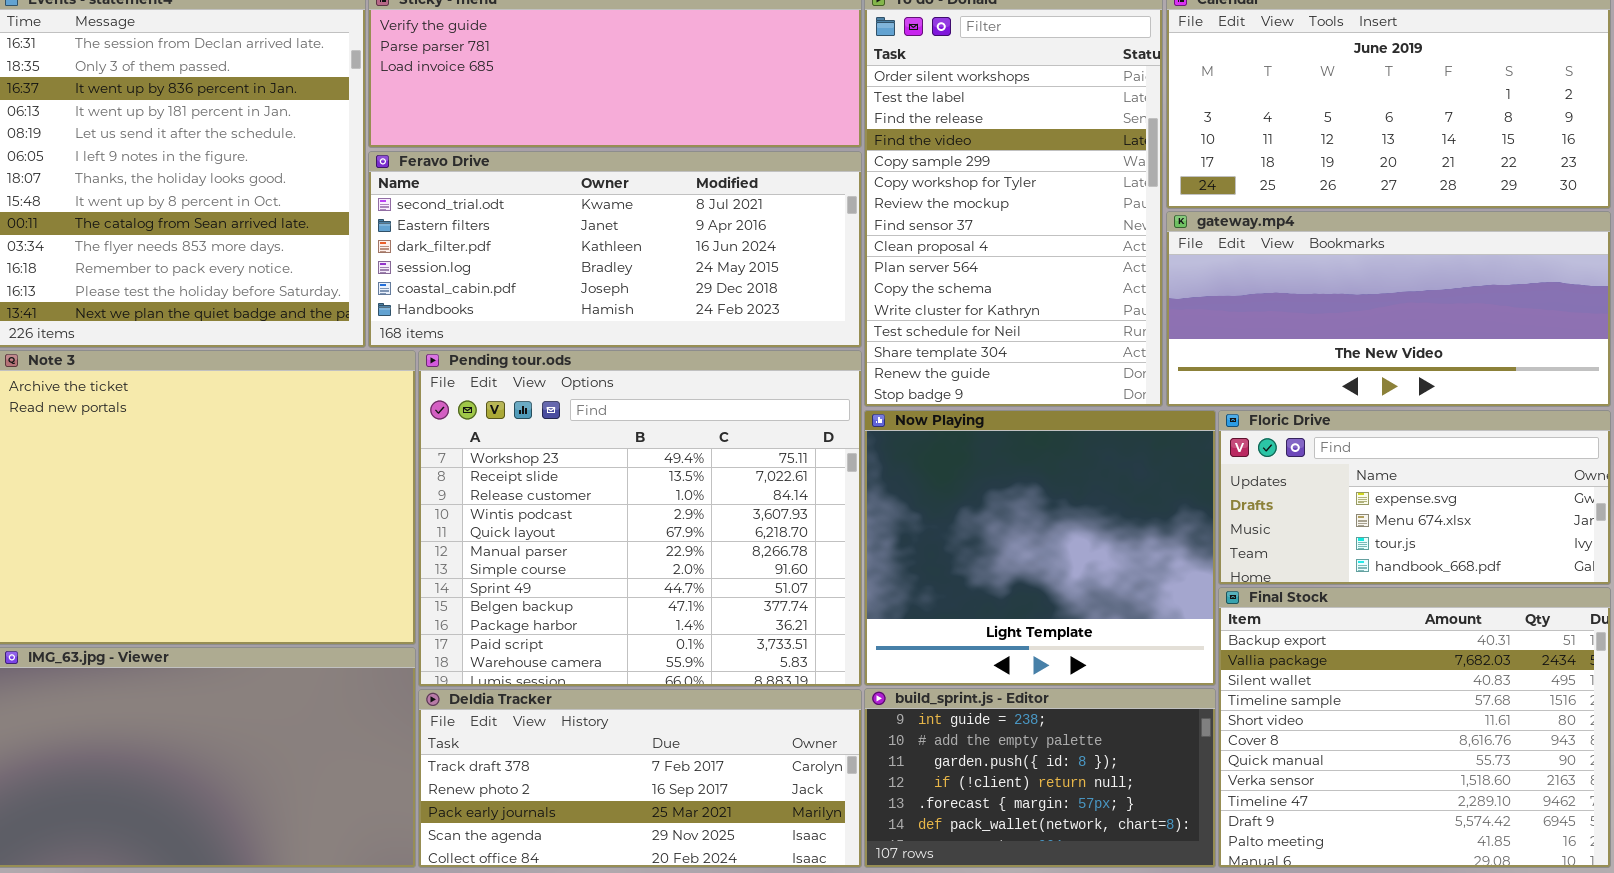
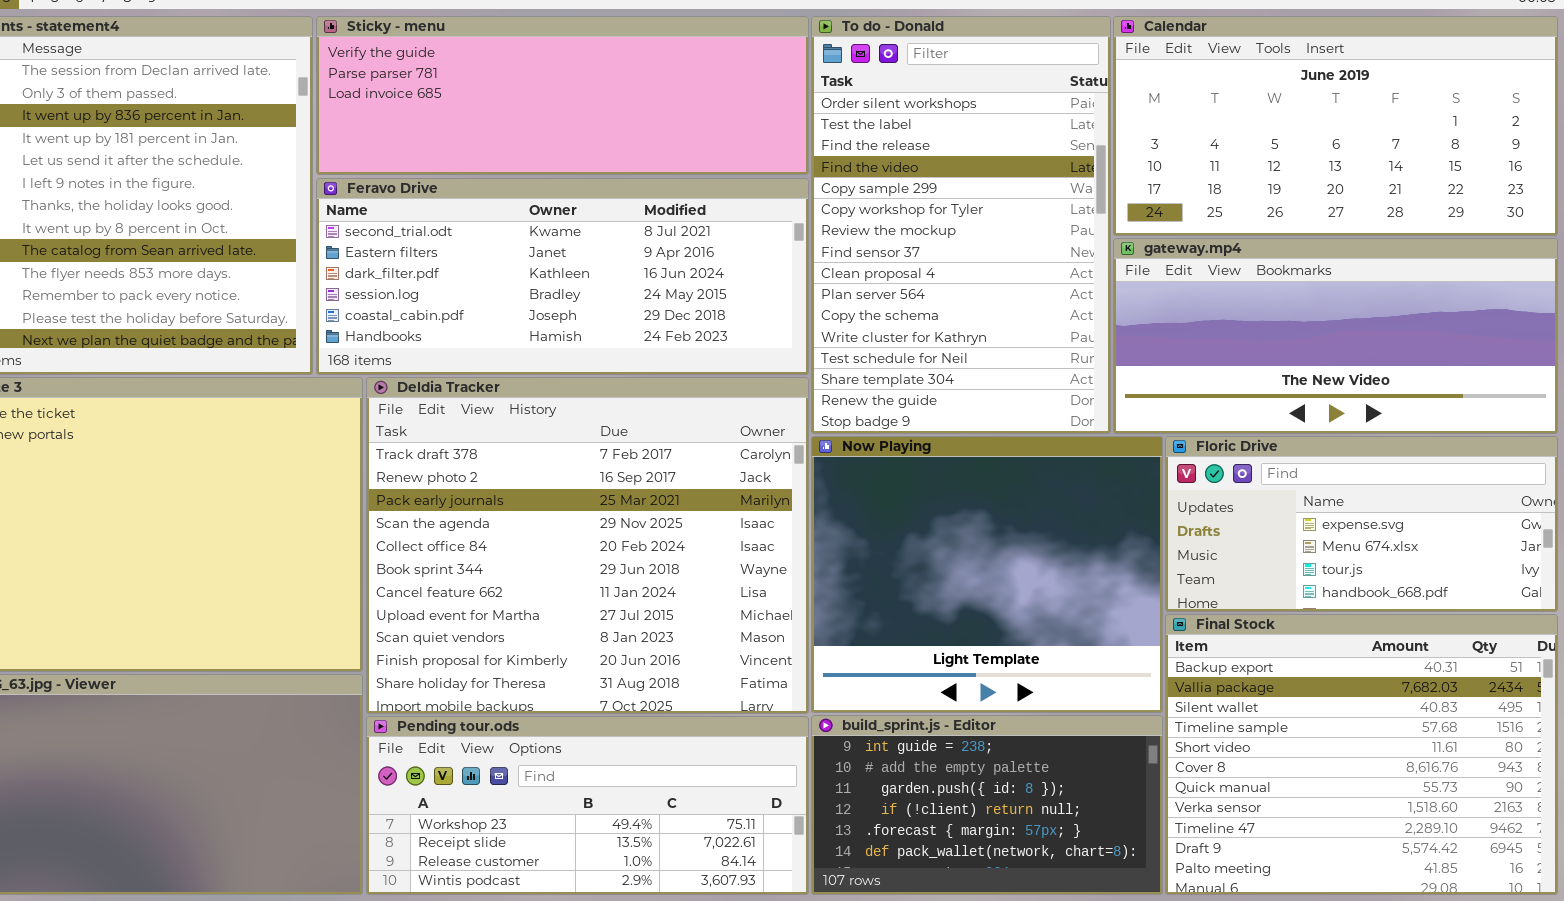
Pending tour.ods: [418,350,862,687] -> [366,716,809,895], moved, resized
Deldia Tracker: [418,689,862,868] -> [366,377,809,714], moved, resized

